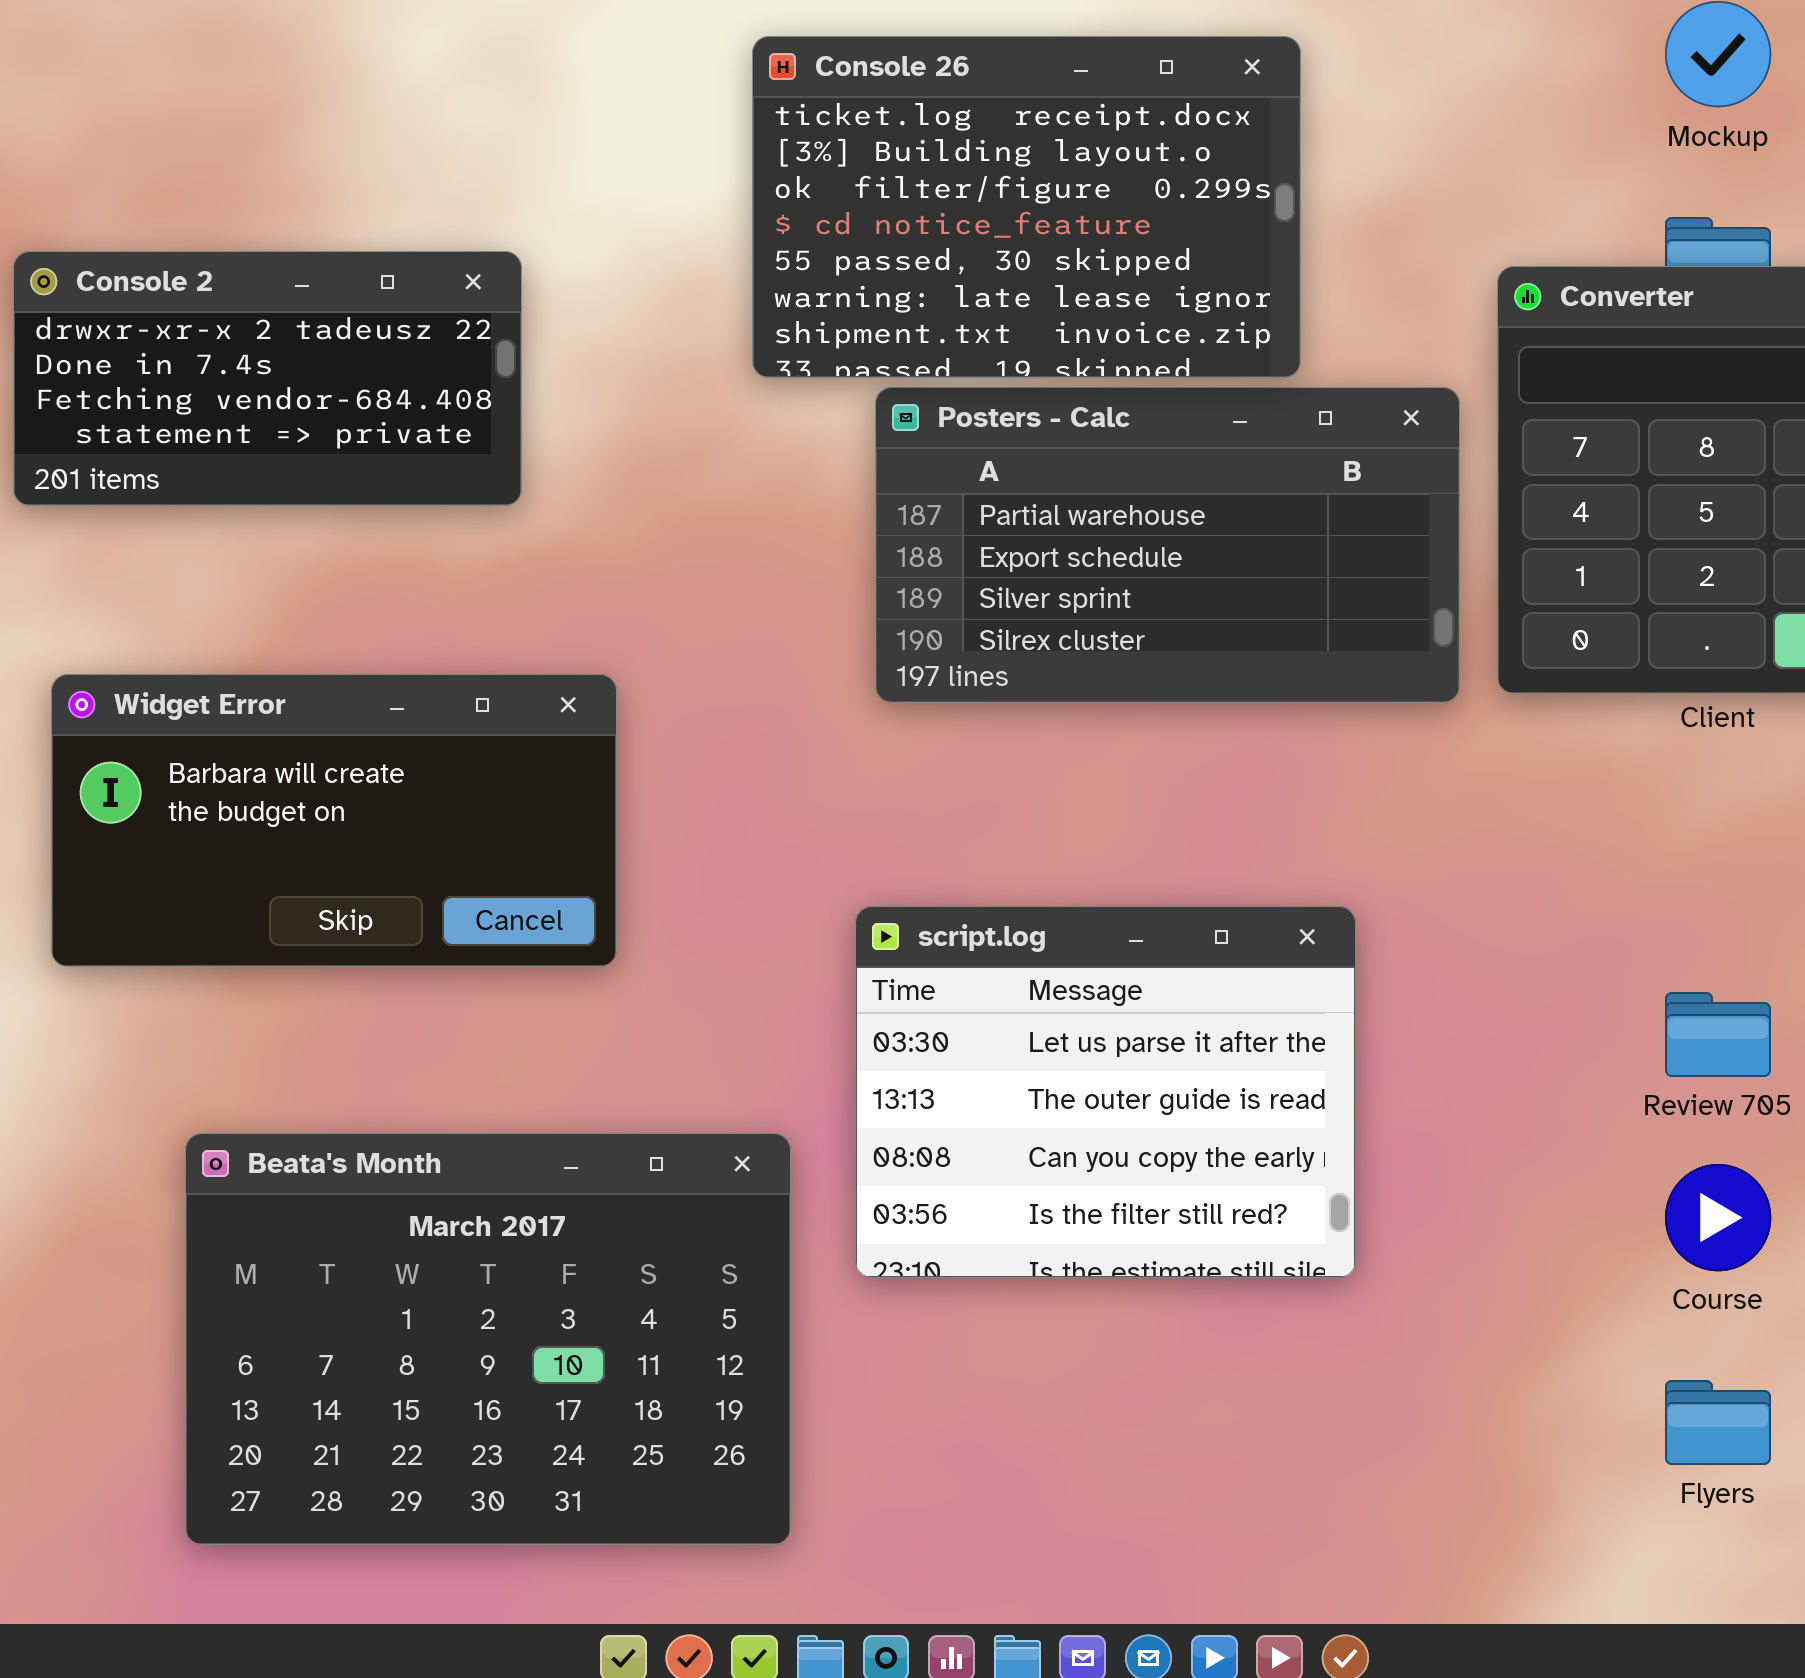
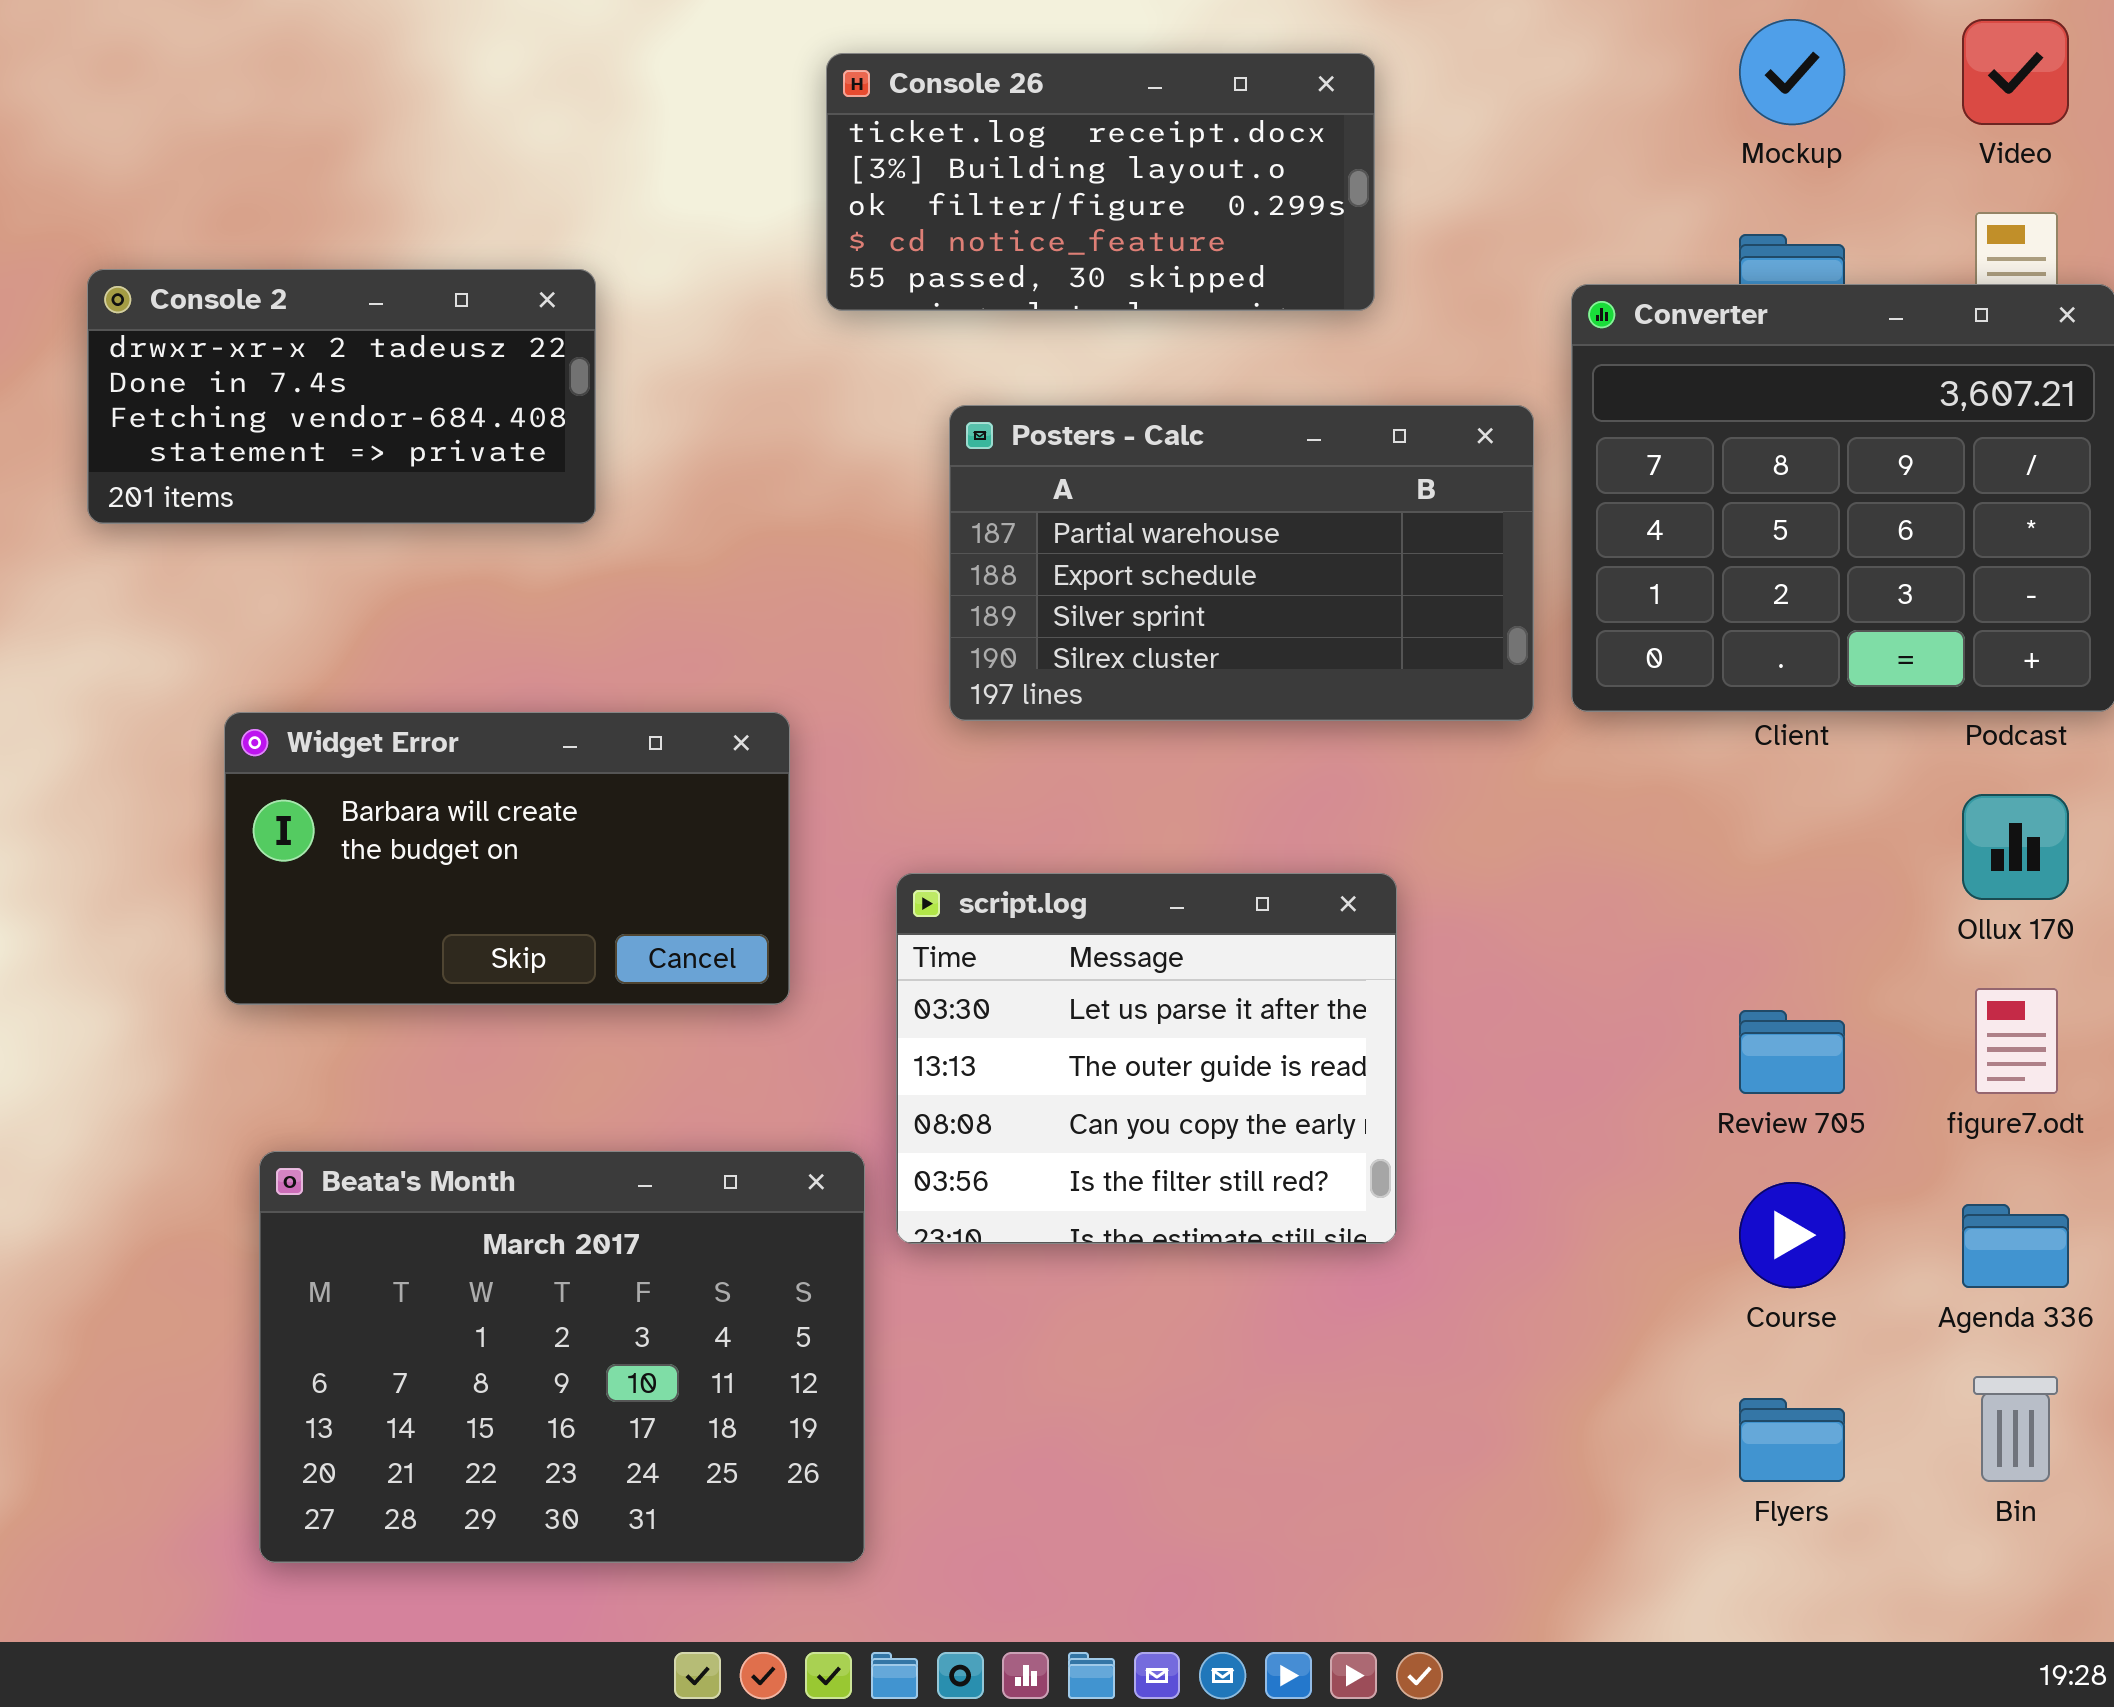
Console 26: [752,36,1301,378] -> [826,53,1375,311], resized
Widget Error: [51,674,617,967] -> [224,712,790,1005], moved
script.log: [855,906,1356,1278] -> [896,873,1397,1244], moved

